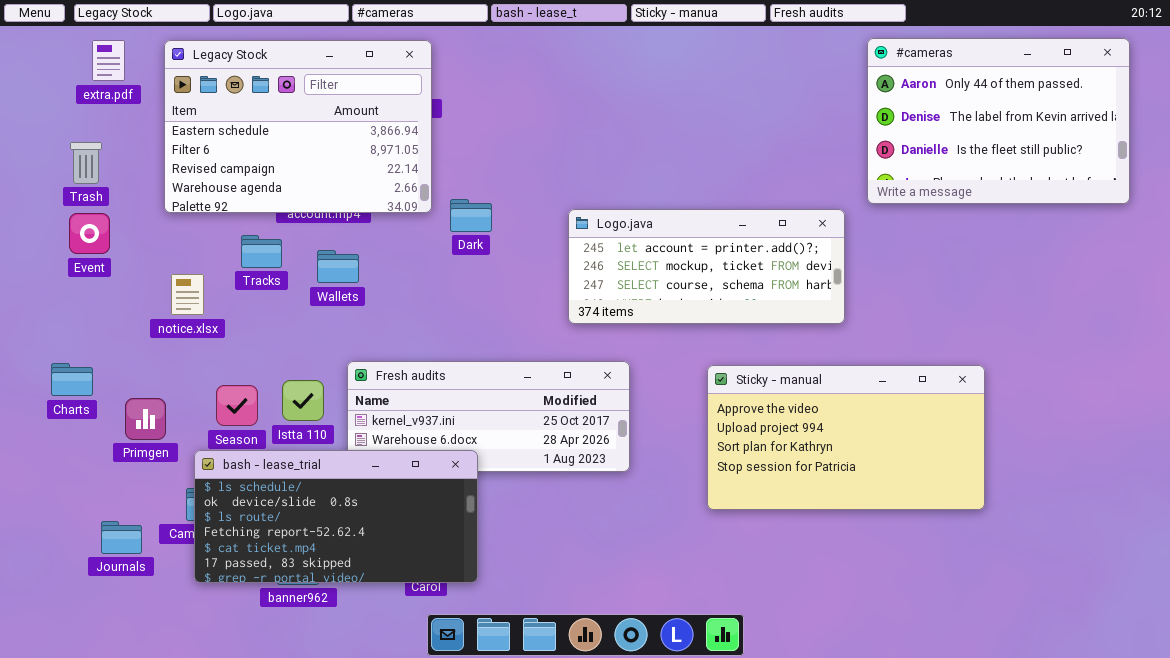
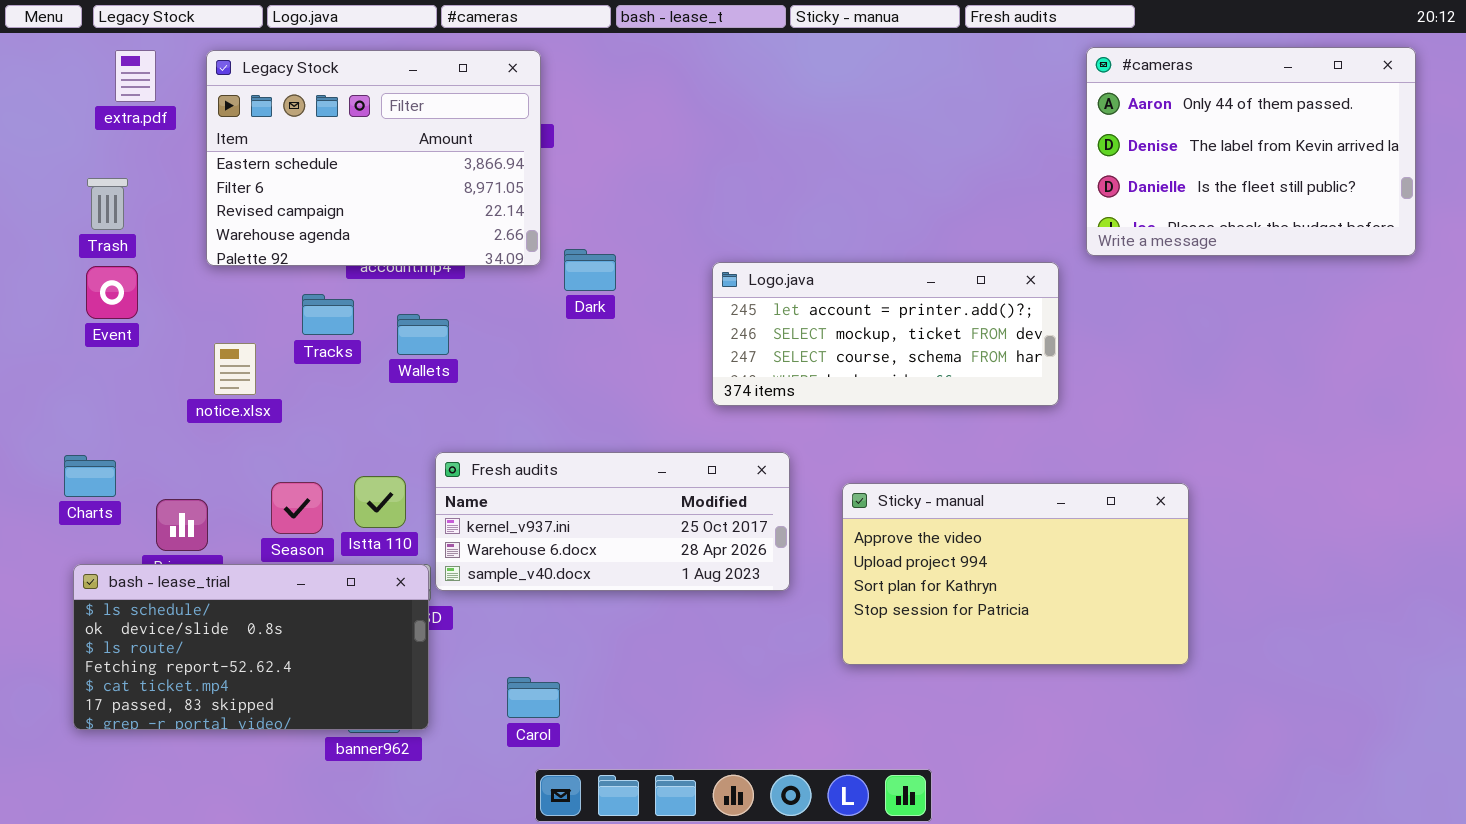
Sticky - manual: [707,365,985,510] -> [842,483,1189,665], moved
bash - lease_trial: [194,450,478,583] -> [73,564,429,730], moved

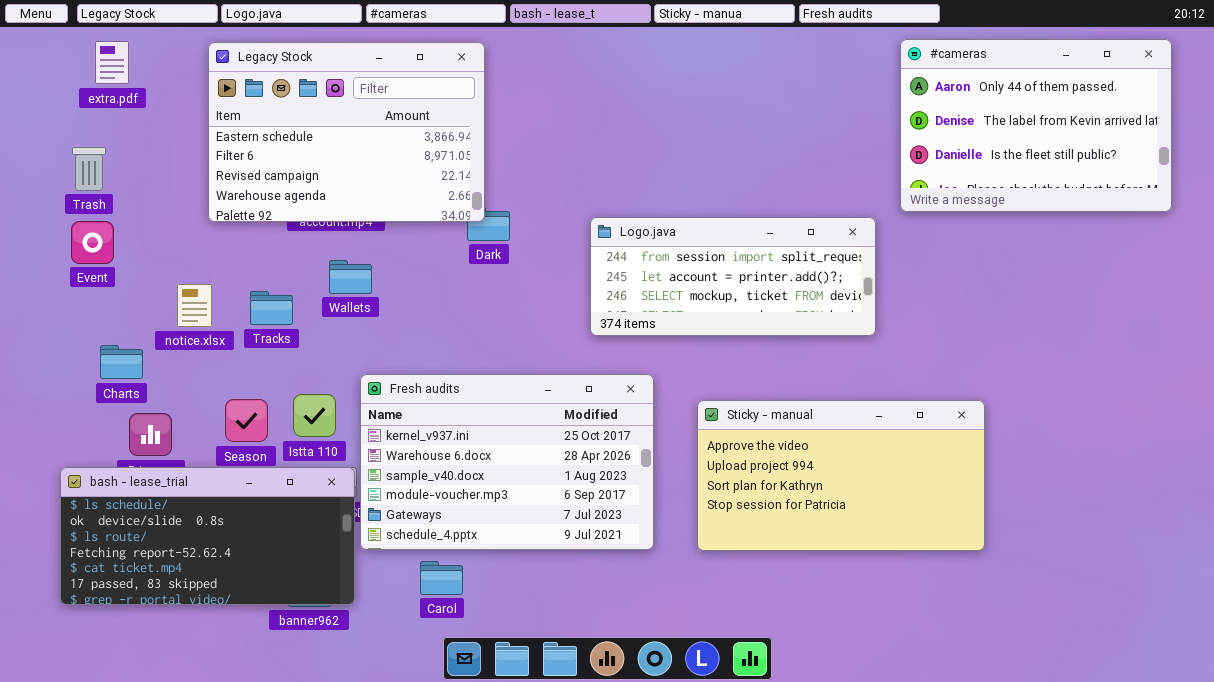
Legacy Stock: [206,50,541,266] -> [208,42,485,222], moved
Logo.java: [712,262,1059,406] -> [590,217,876,336], scrolled up 1 row
Tracks: [302,294,354,335] -> [250,291,293,325], moved
Fresh audits: [435,452,790,591] -> [360,374,654,550], resized
Charts: [64,455,116,497] -> [100,345,143,379], moved

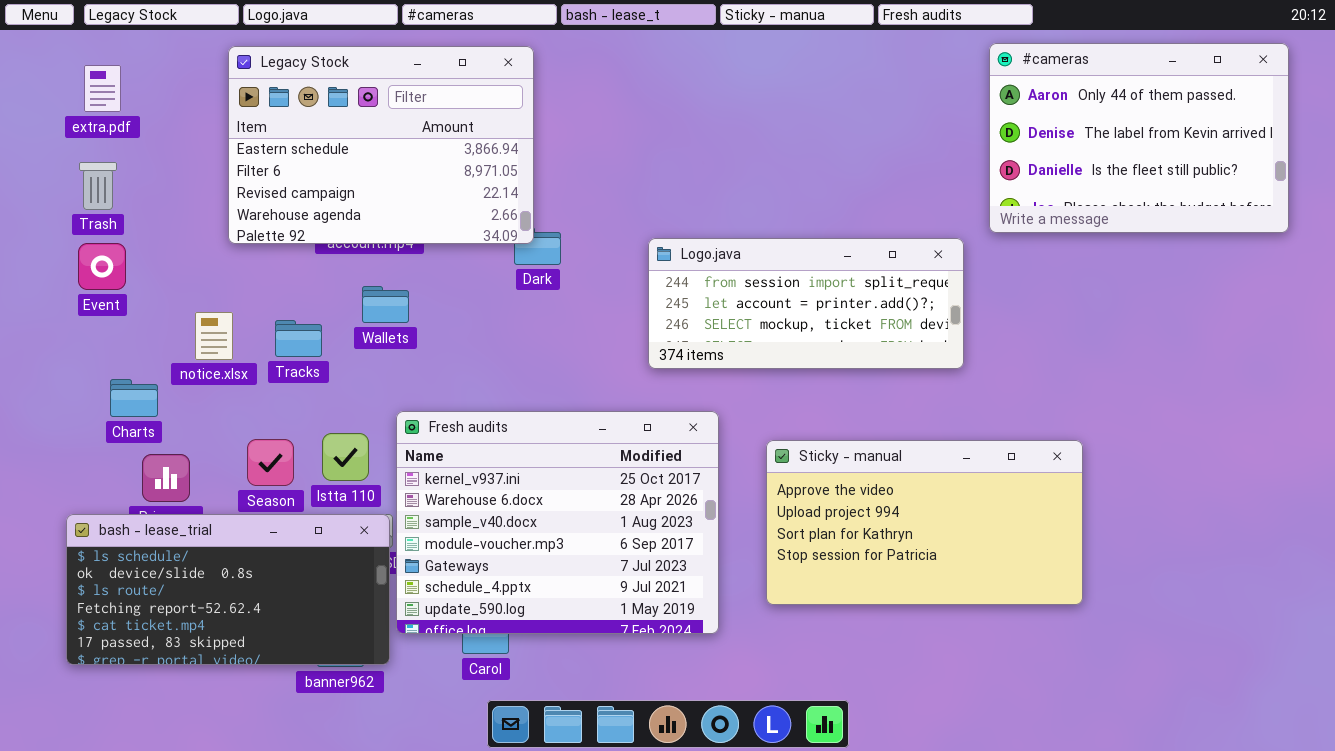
extra.pdf: [95,41,129,84] -> [84,65,121,112], moved
Fresh audits: [360,374,654,550] -> [396,411,719,634], resized

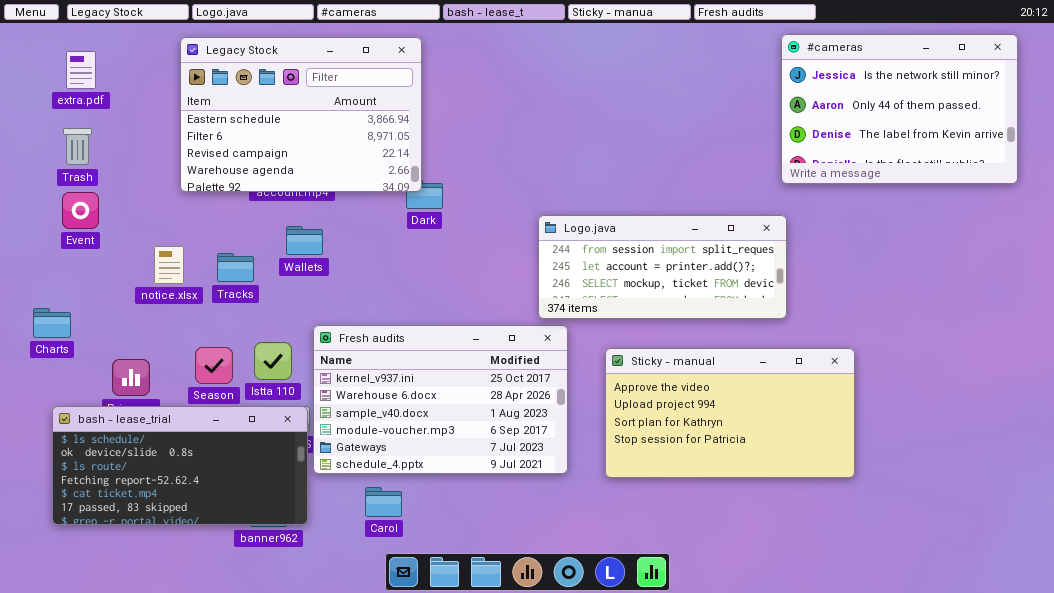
#cameras: [989,43,1289,233] -> [781,34,1018,184], scrolled up 1 row
Logo.java: [648,238,964,369] -> [538,215,787,319], moved
Charts: [110,379,158,417] -> [33,308,71,338], moved
Fresh audits: [396,411,719,634] -> [313,325,568,474], resized

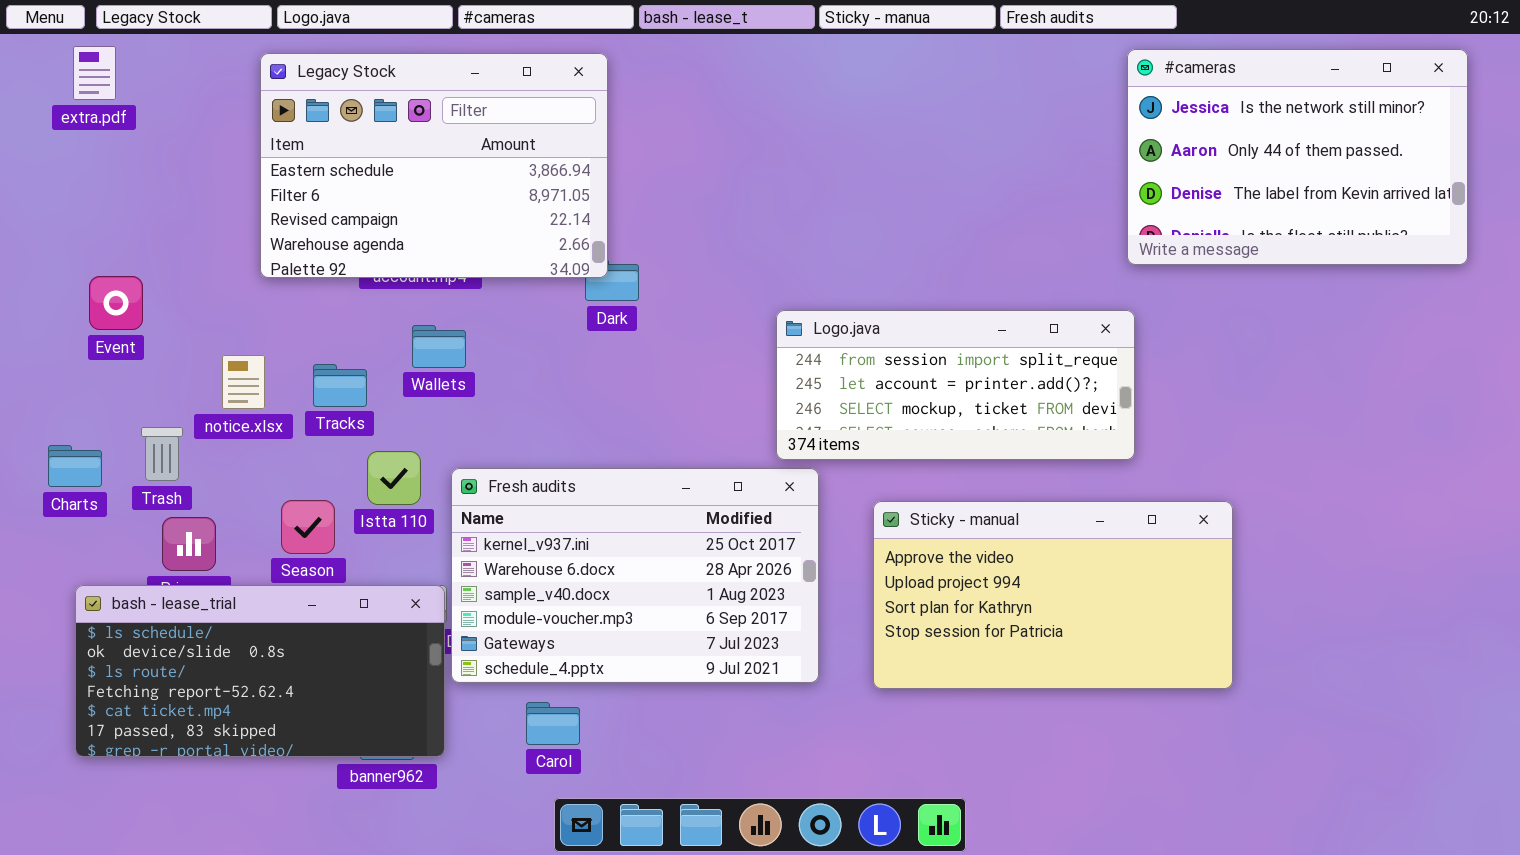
extra.pdf: [66,51,96,89] -> [73,46,116,100], moved
Trash: [63,128,92,165] -> [141,427,183,481], moved
Istta 110: [254,342,292,380] -> [367,451,421,505], moved

